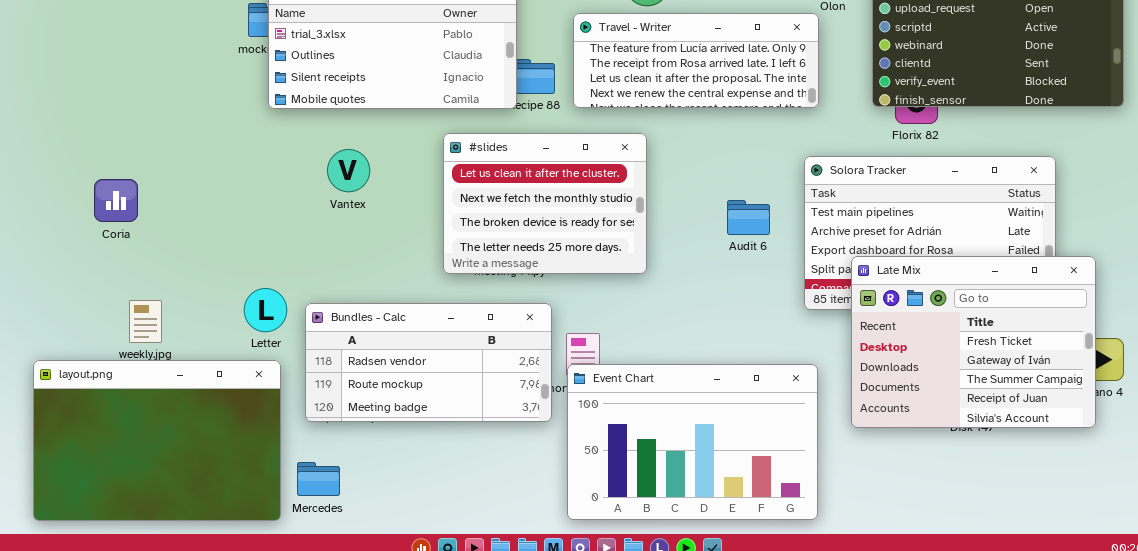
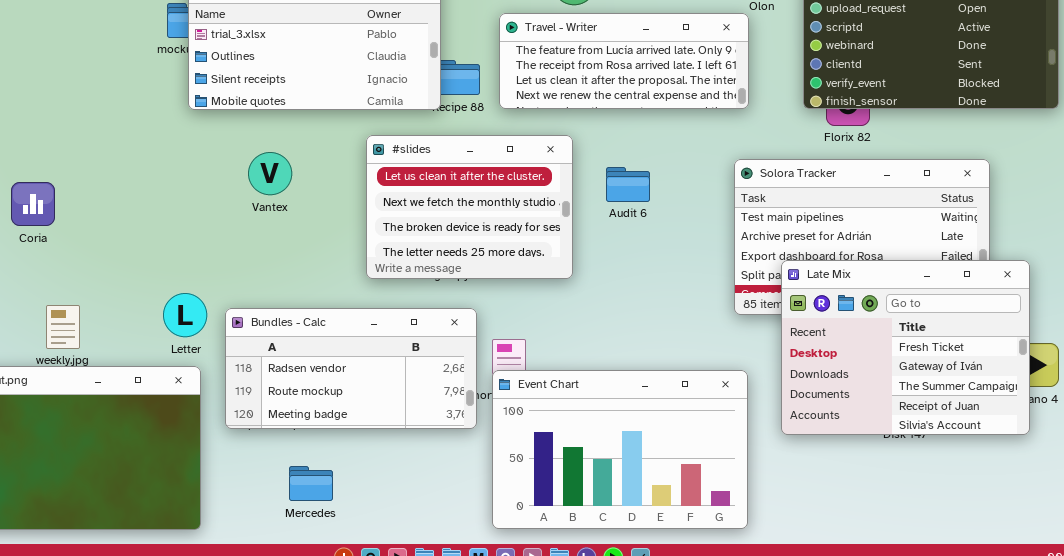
Audit 6: [727,200,770,235] -> [606,167,650,202], moved
Mercedes: [297,462,340,496] -> [289,466,333,501], moved

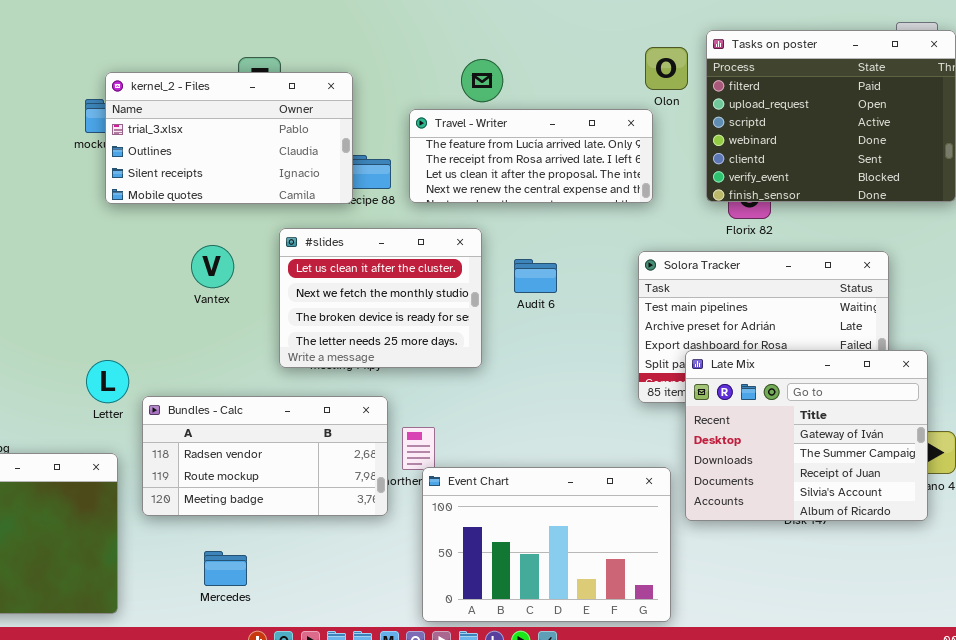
Vantex: [248,152,292,195] -> [191,245,234,288], moved
Late Mix: [781,260,1030,435] -> [685,350,928,521], scrolled down 1 row
Letter: [163,293,207,337] -> [86,360,129,403], moved
Event Chart: [492,370,748,529] -> [422,467,671,622], moved

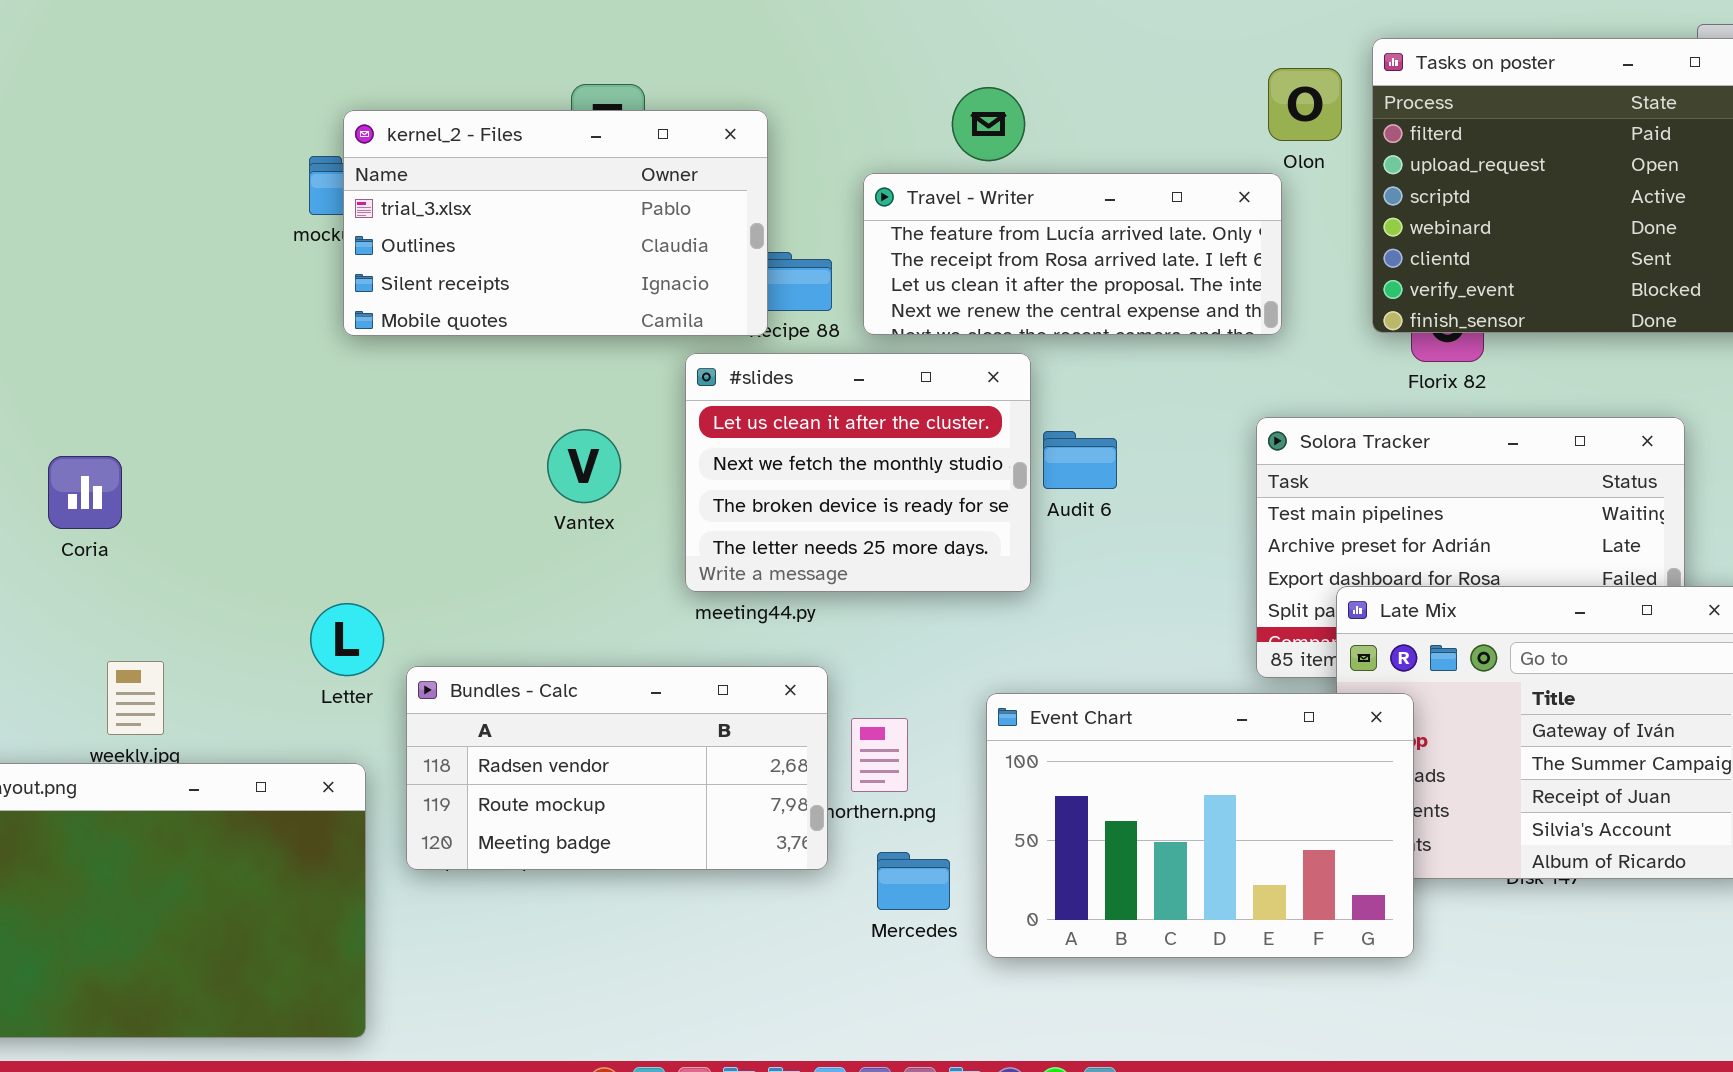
#slides: [279,228,482,368] -> [685,353,1031,592], moved
Vantex: [191,245,234,288] -> [547,429,621,503], moved
Event Chart: [422,467,671,622] -> [986,693,1414,958], moved
Mercedes: [204,551,247,586] -> [877,852,950,910], moved

